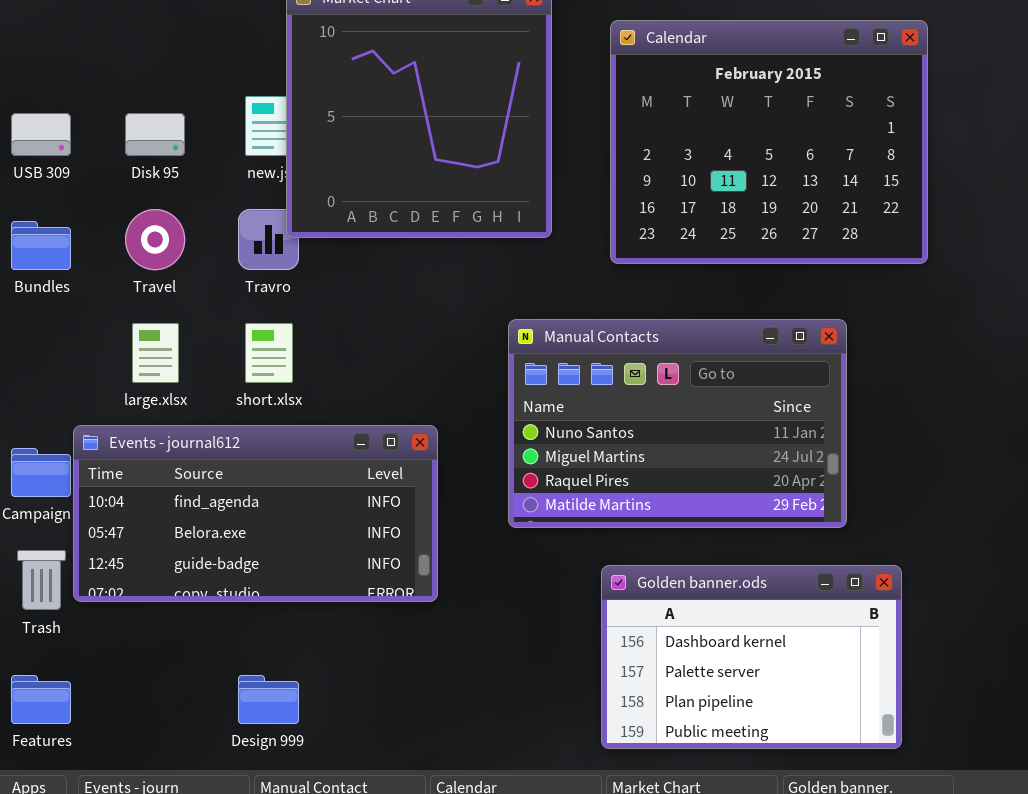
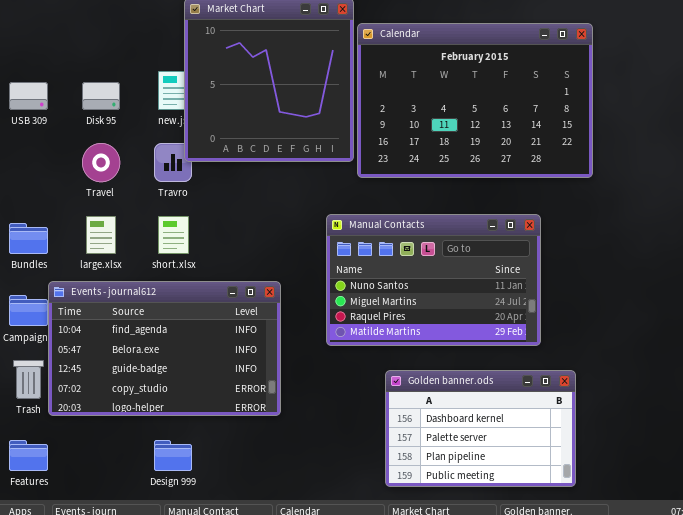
Calendar: [610,20,928,264] -> [357,23,593,178], resized
Bundles: [11,221,71,270] -> [9,223,48,254], moved
Events - journal612: [73,425,438,602] -> [48,281,281,416], resized

